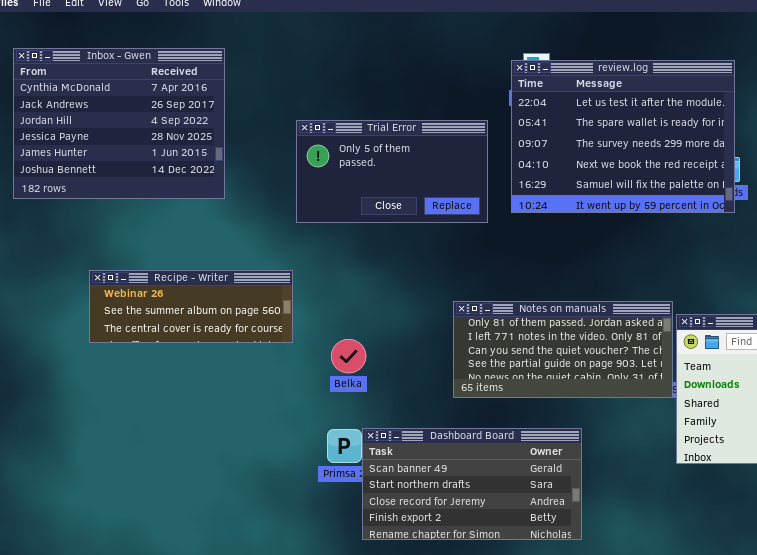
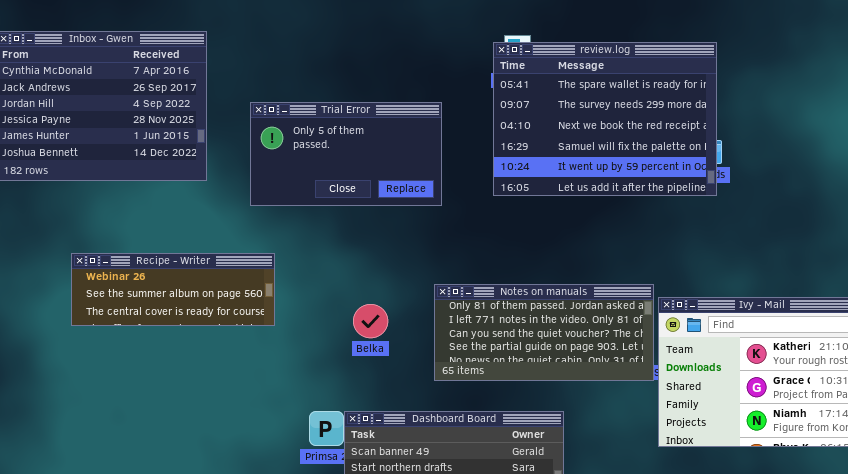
review.log: [511,60,735,213] -> [493,42,717,196], scrolled down 1 row
Trial Error: [296,120,488,223] -> [250,102,442,206], moved
Belka: [331,339,366,373] -> [353,304,388,338], moved

